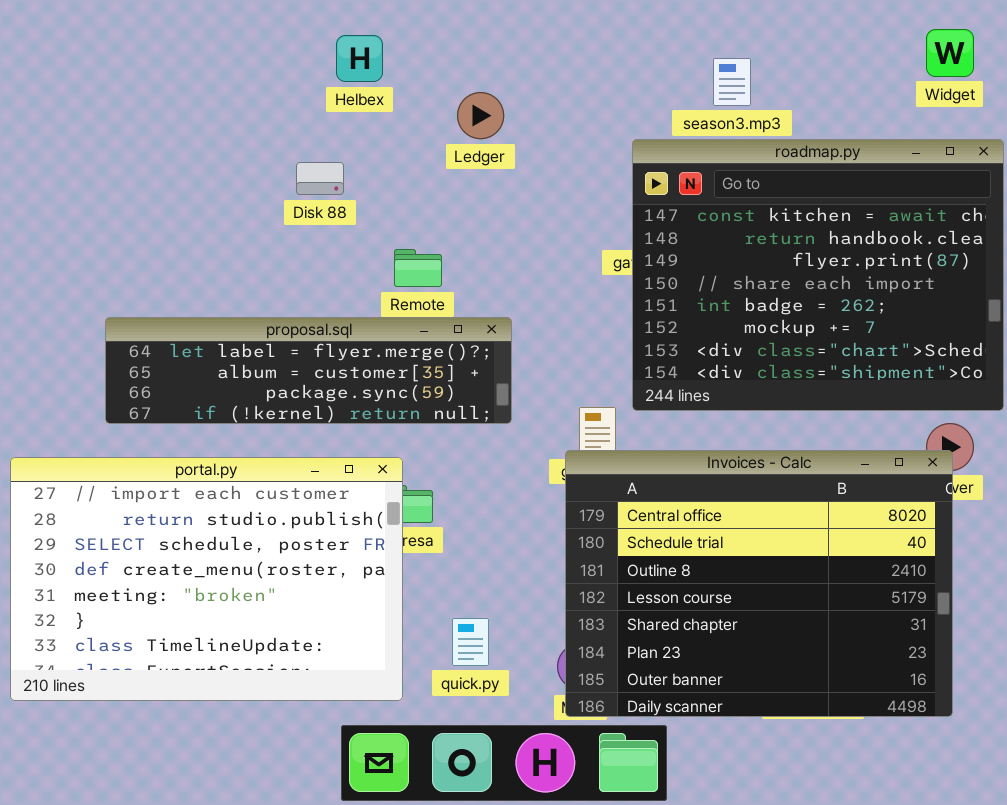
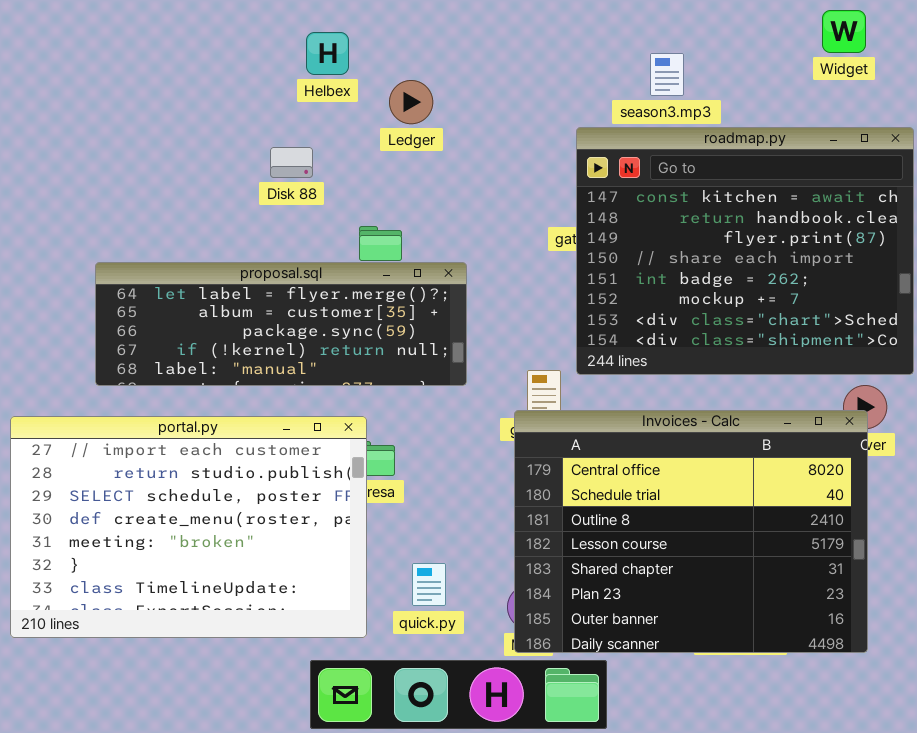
Widget: [926,29,974,77] -> [822,10,866,53], moved
Ledger: [457,92,504,139] -> [389,80,433,124], moved
proposal.sql: [105,317,512,424] -> [95,262,467,386], resized

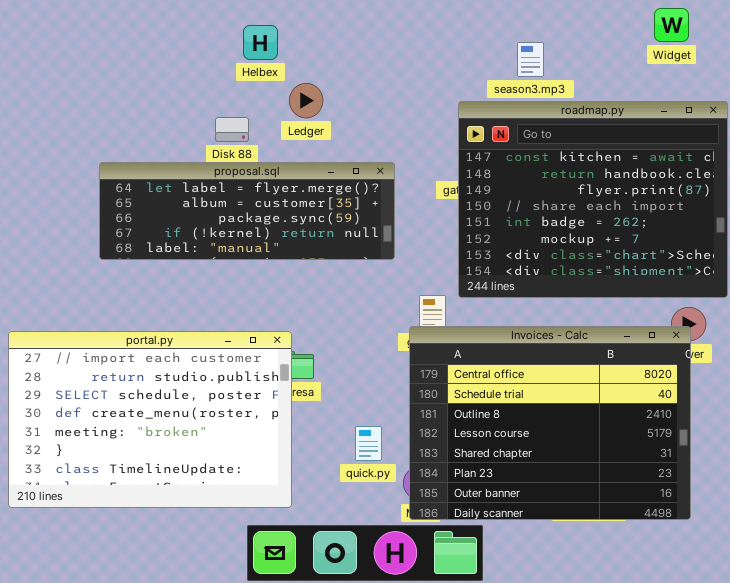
Ledger: [389,80,433,124] -> [289,83,323,118], moved
proposal.sql: [95,262,467,386] -> [99,162,395,260], moved
quick.py: [412,563,446,606] -> [355,426,382,461], moved

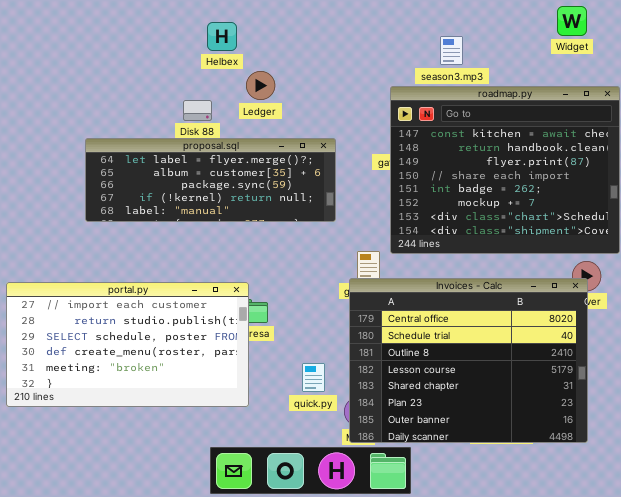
portal.py: [8,331,292,508] -> [6,282,249,407], resized

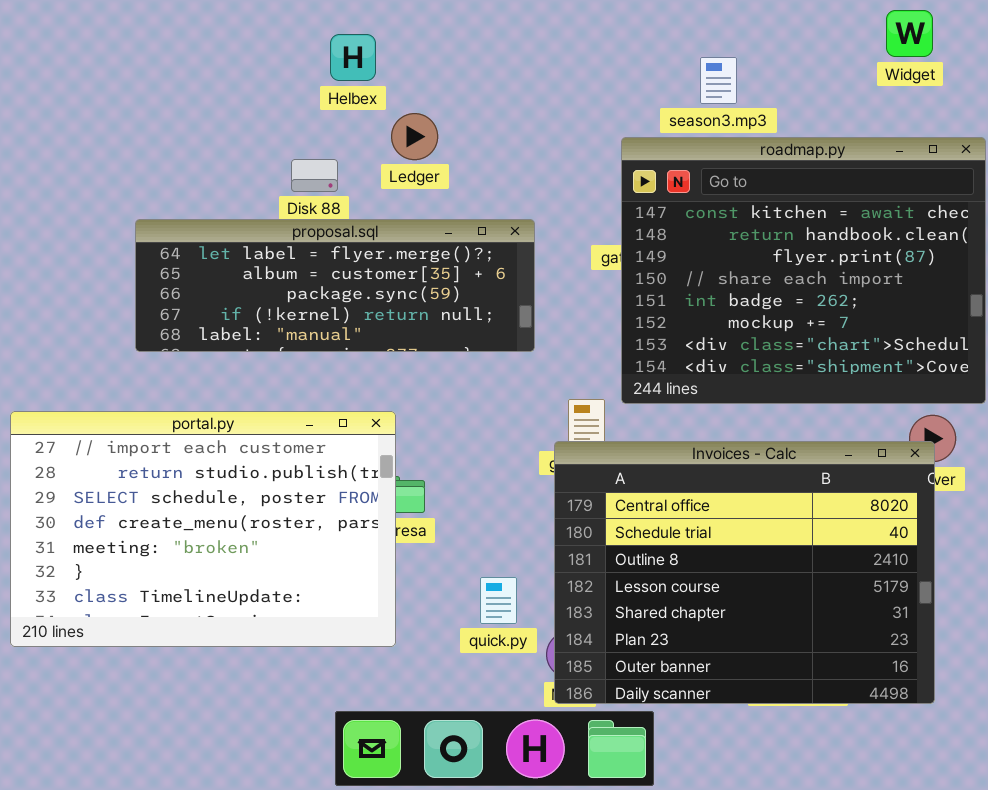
portal.py: [6,282,249,407] -> [10,411,396,647], resized

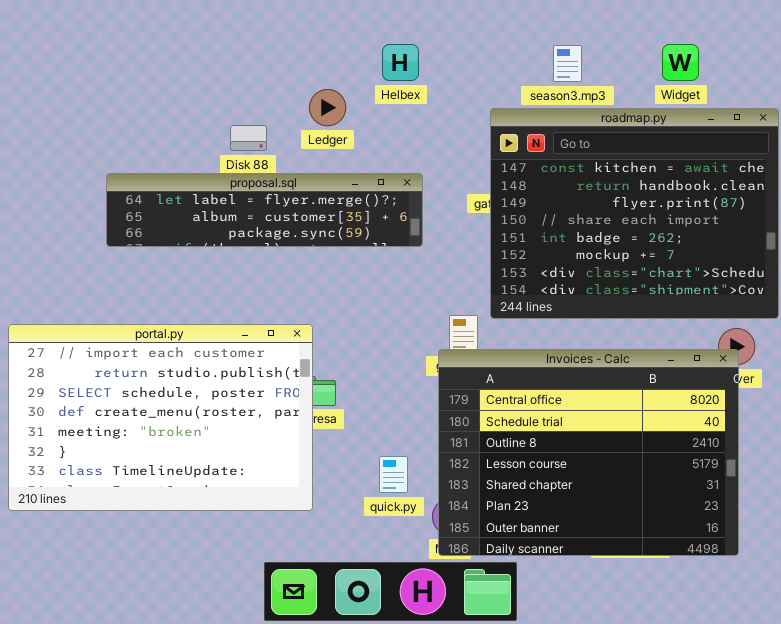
Widget: [886,10,933,57] -> [662,44,699,81], moved
Helbex: [330,34,376,81] -> [382,44,419,81], moved
proposal.sql: [135,219,535,352] -> [106,173,423,247], resized

